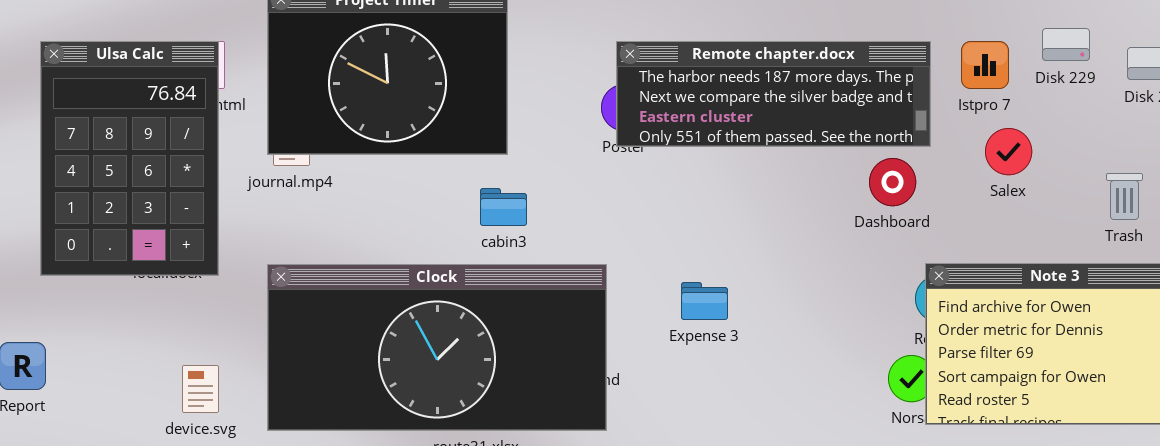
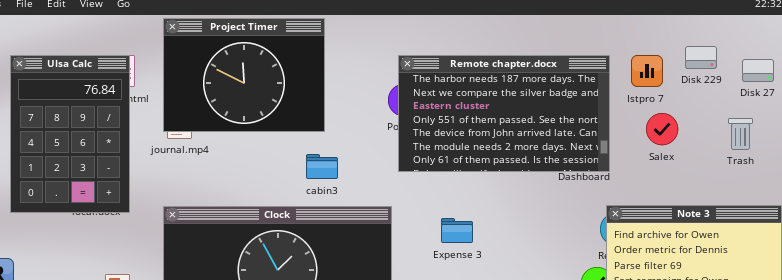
Remote chapter.docx: [616,41,931,147] -> [398,55,610,172], resized
Trash: [1106,173,1143,220] -> [728,118,753,150], moved

